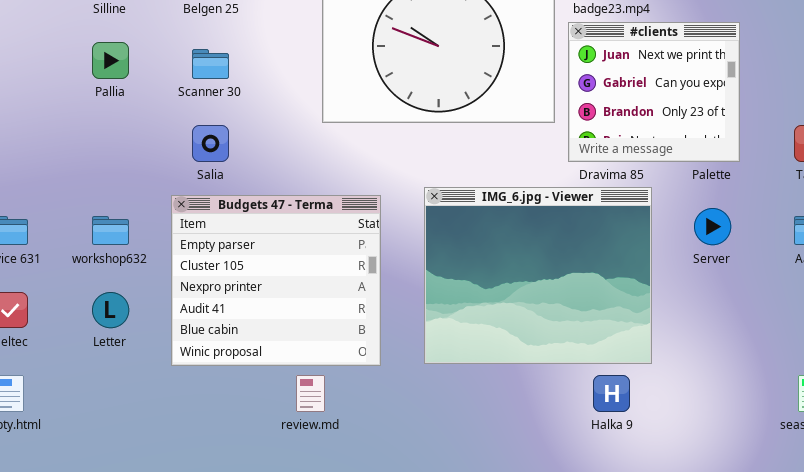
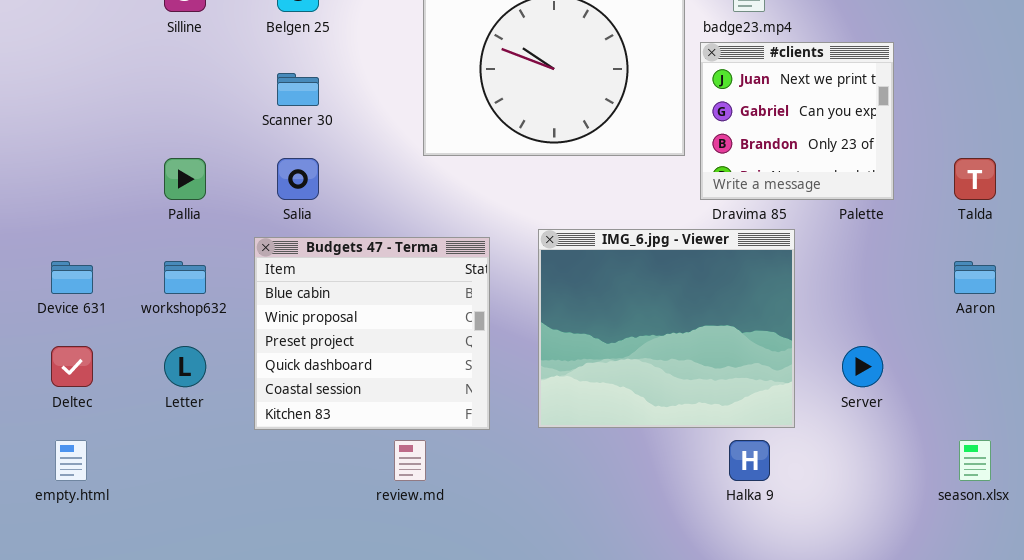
Pallia: [92,42,129,79] -> [164,158,206,200], moved
Budgets 47 - Terma: [171,195,381,366] -> [254,237,490,430], scrolled down 4 rows
Server: [694,208,731,245] -> [842,346,883,387], moved

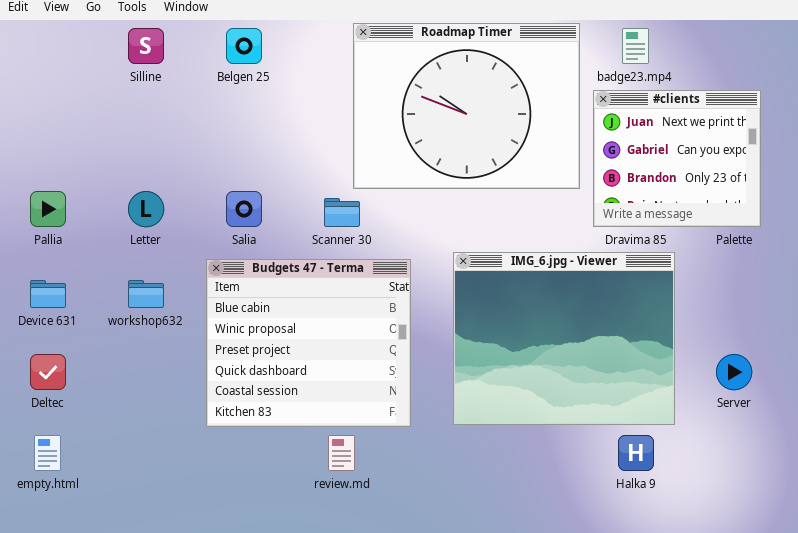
Scanner 30: [277,73,319,106] -> [324,198,360,227], moved
Pallia: [164,158,206,200] -> [30,191,66,227], moved
Letter: [164,346,206,387] -> [128,191,164,227], moved

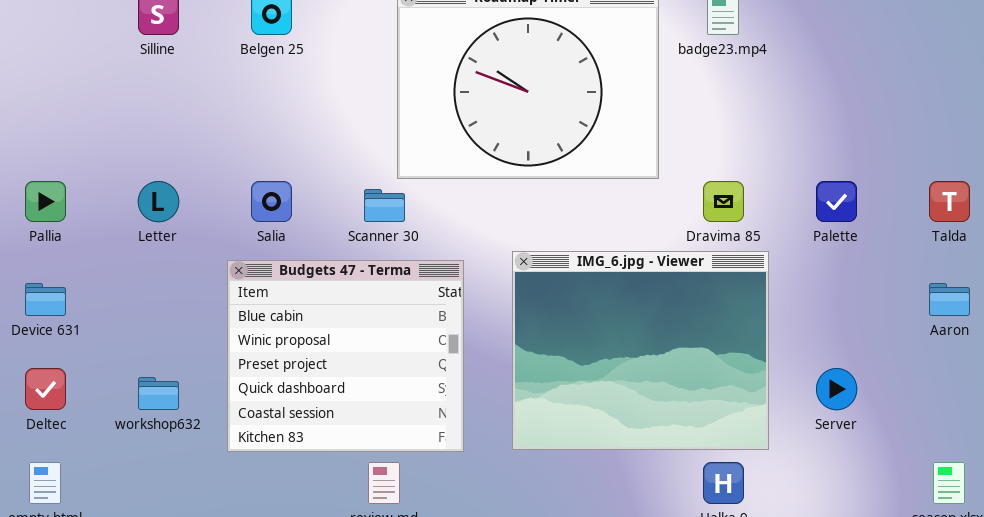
#clients: [593,90,761,227] -> none, closed
workshop632: [128,280,164,308] -> [138,377,179,410], moved

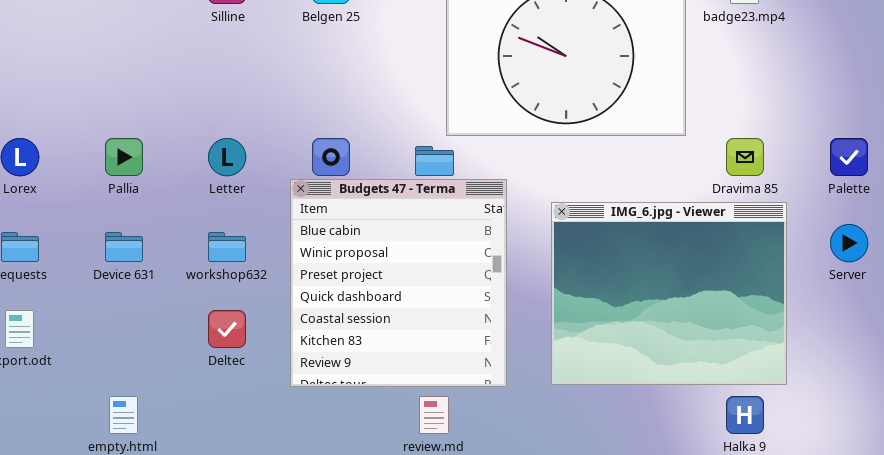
Budgets 47 - Terma: [227,260,464,452] -> [290,179,507,387], resized
Deltec: [25,368,66,410] -> [208,310,246,348], moved
Server: [816,368,857,410] -> [830,224,868,262], moved
workshop632: [138,377,179,410] -> [208,232,246,262], moved

